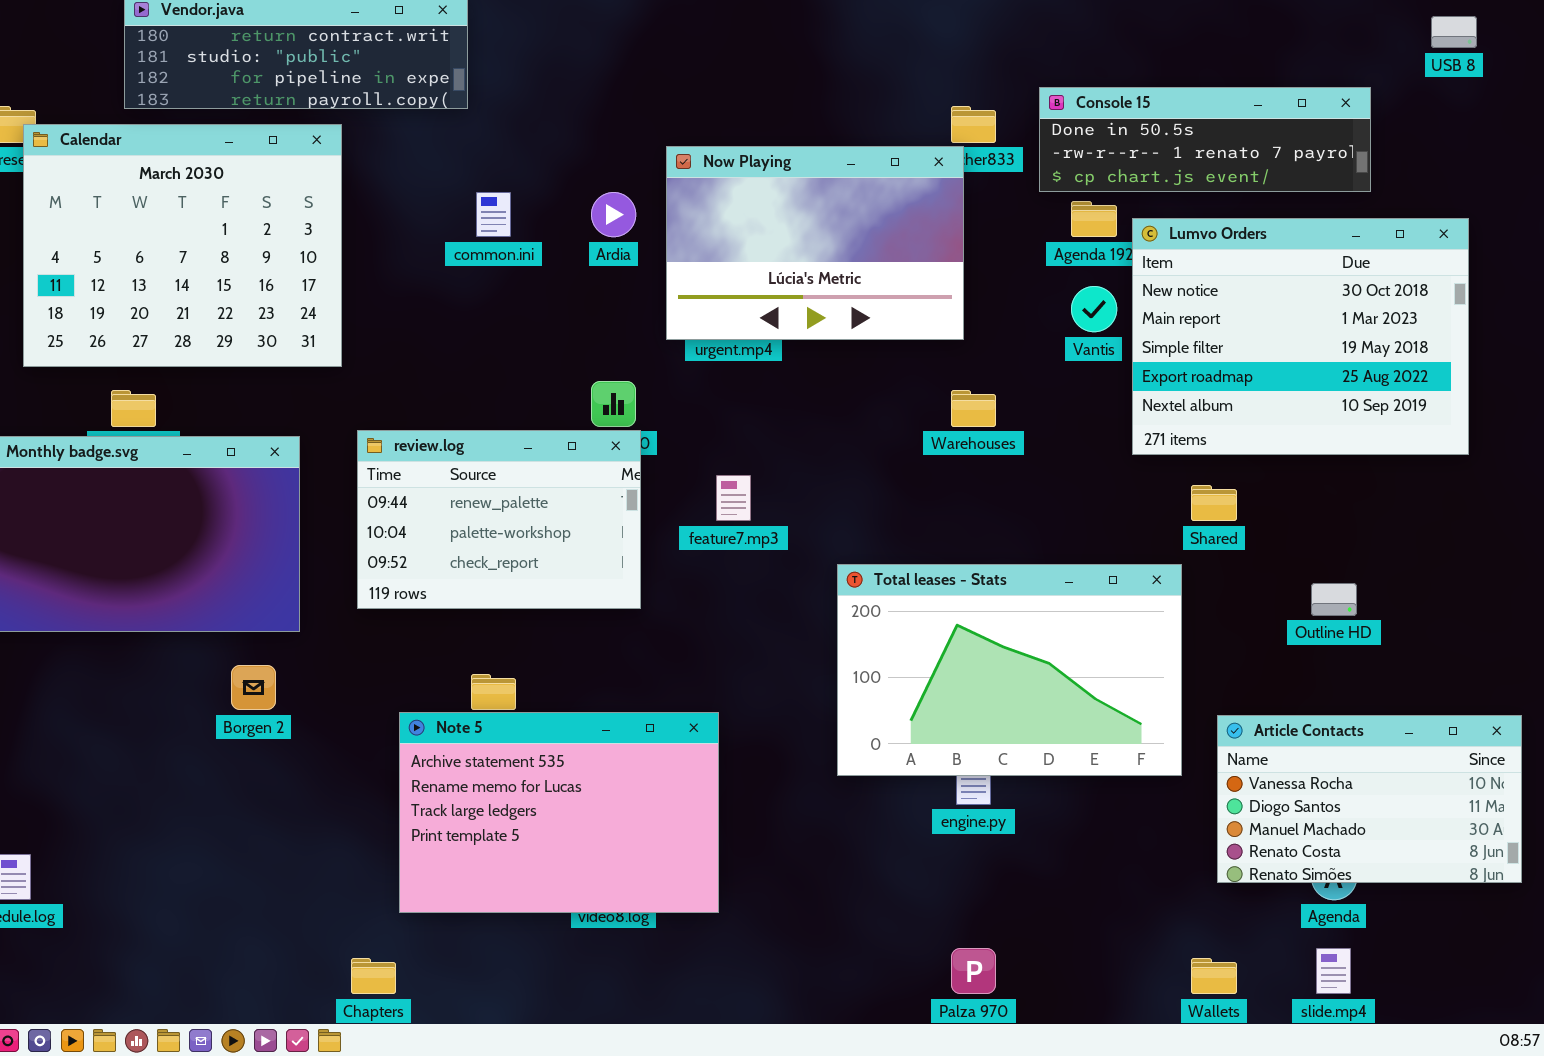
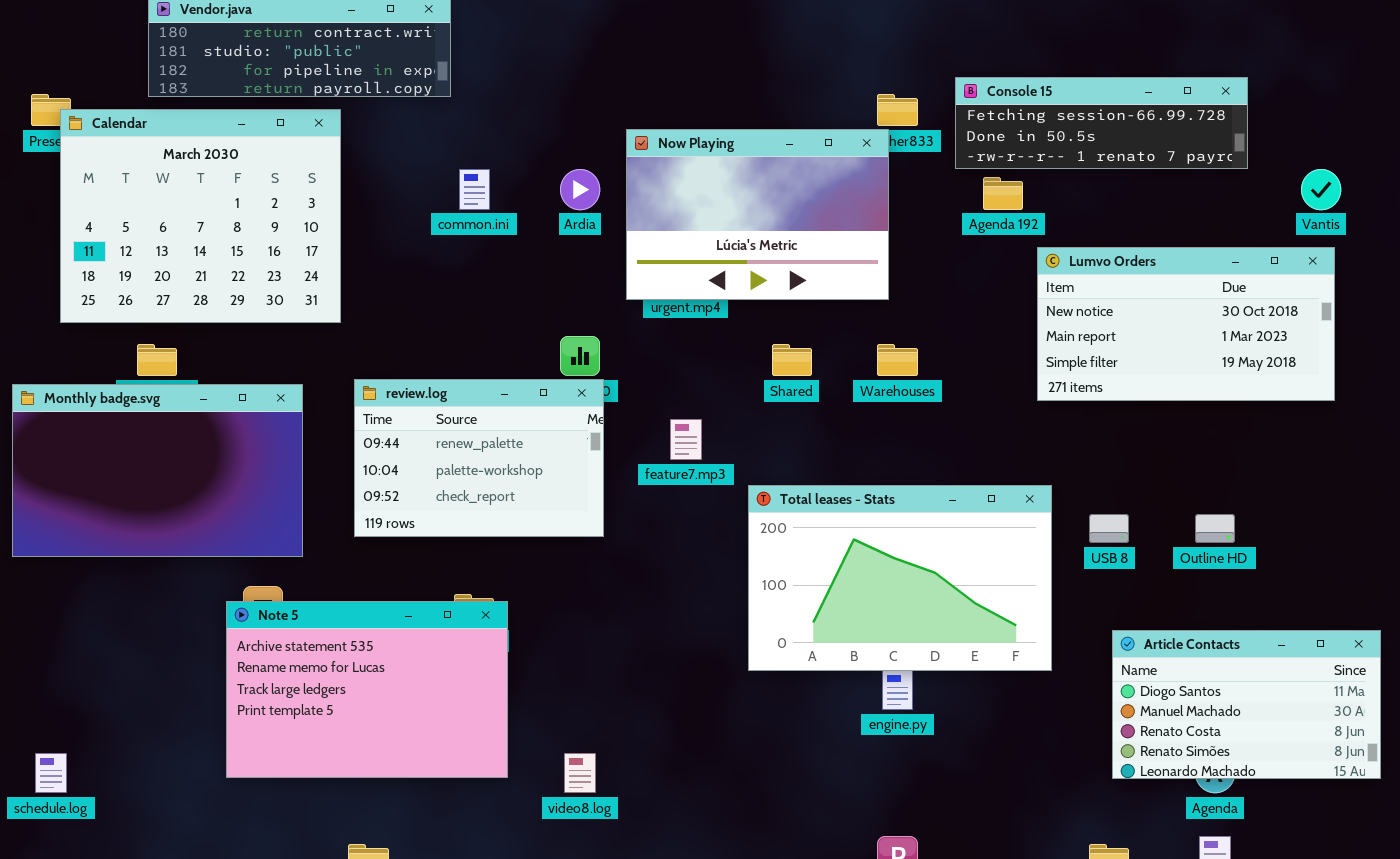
USB 8: [1431,16,1477,48] -> [1089,514,1129,543], moved
Console 15: [1039,87,1371,192] -> [955,77,1248,169], scrolled up 1 row
Lumvo Orders: [1132,218,1469,455] -> [1037,247,1335,401], resized
Vantis: [1071,286,1117,332] -> [1301,169,1341,210], moved
Shared: [1191,485,1237,521] -> [772,344,812,376], moved
Total leases - Stats: [837,564,1182,776] -> [748,485,1052,671], moved
Note 5: [399,712,719,913] -> [226,601,508,778], moved
Article Contacts: [1217,715,1522,883] -> [1112,630,1381,779], scrolled down 1 row

